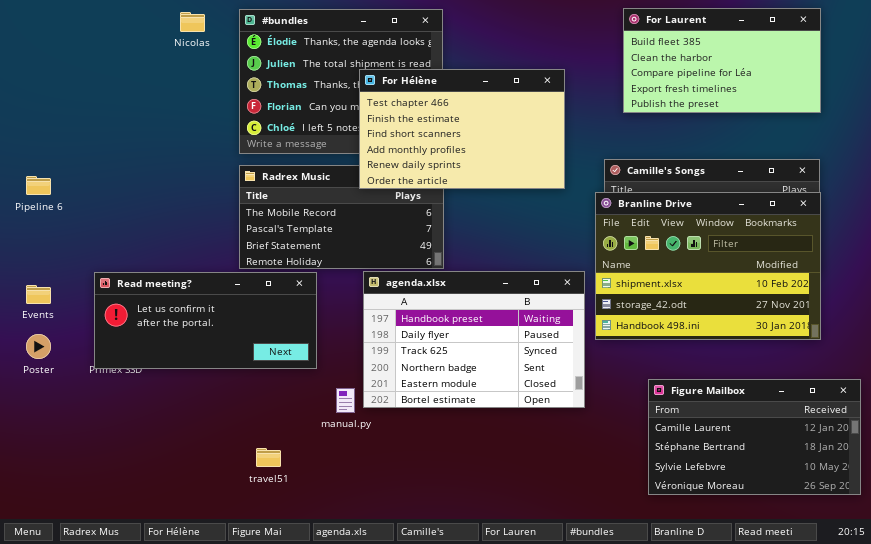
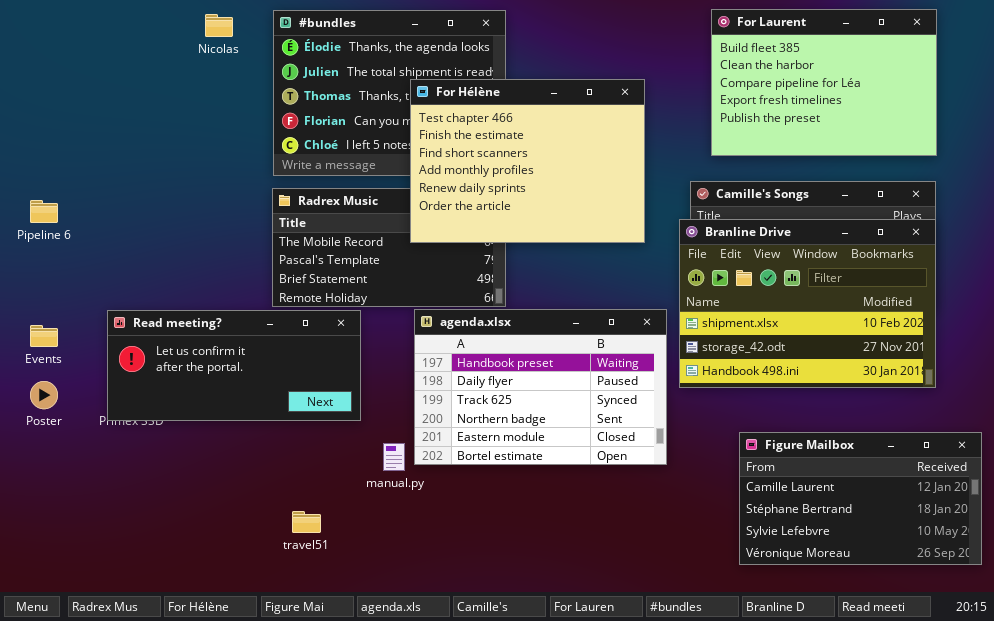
For Laurent: [623,8,821,113] -> [711,9,937,156], resized
For Hélène: [359,69,565,189] -> [410,79,645,243], resized

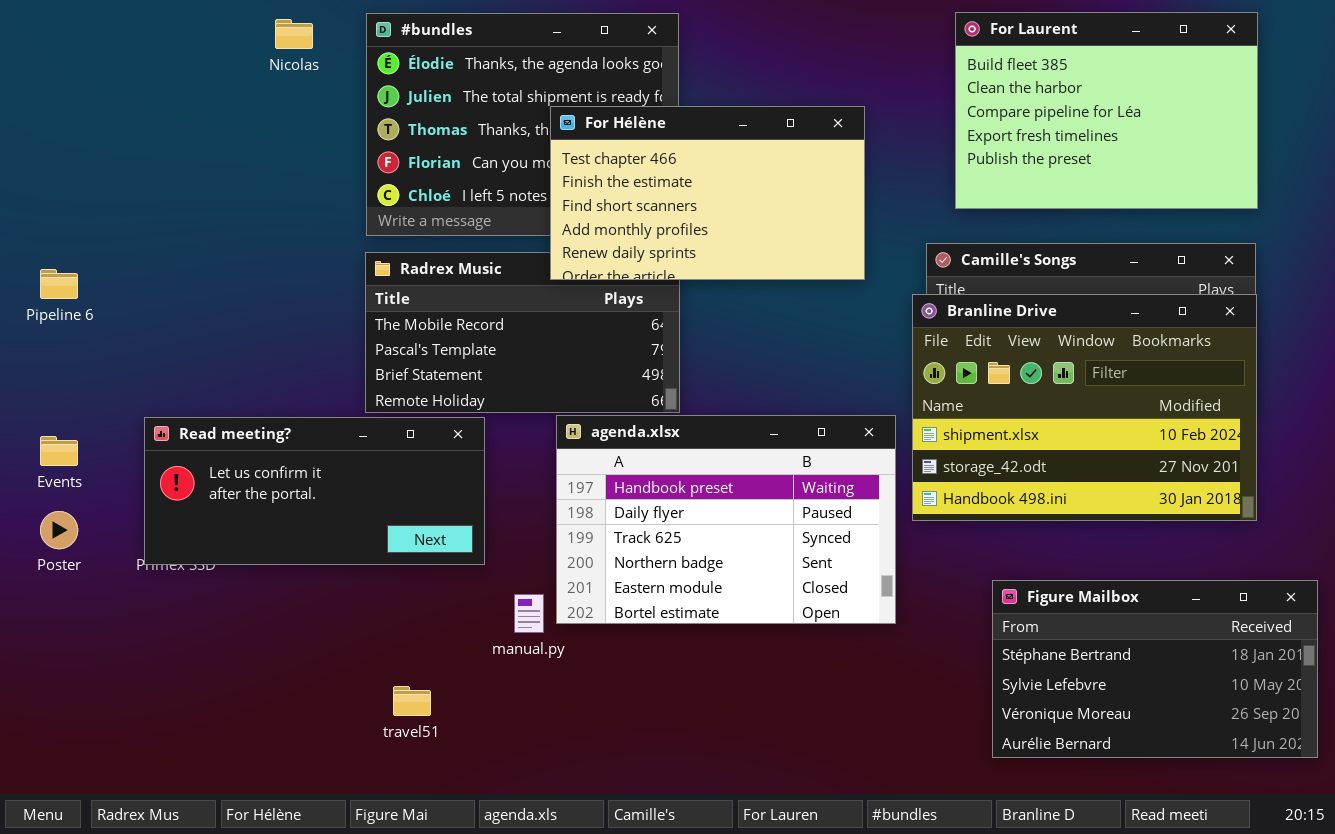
For Hélène: [410,79,645,243] -> [550,106,865,280], resized
Figure Mailbox: [739,432,982,565] -> [992,580,1318,758], scrolled down 1 row

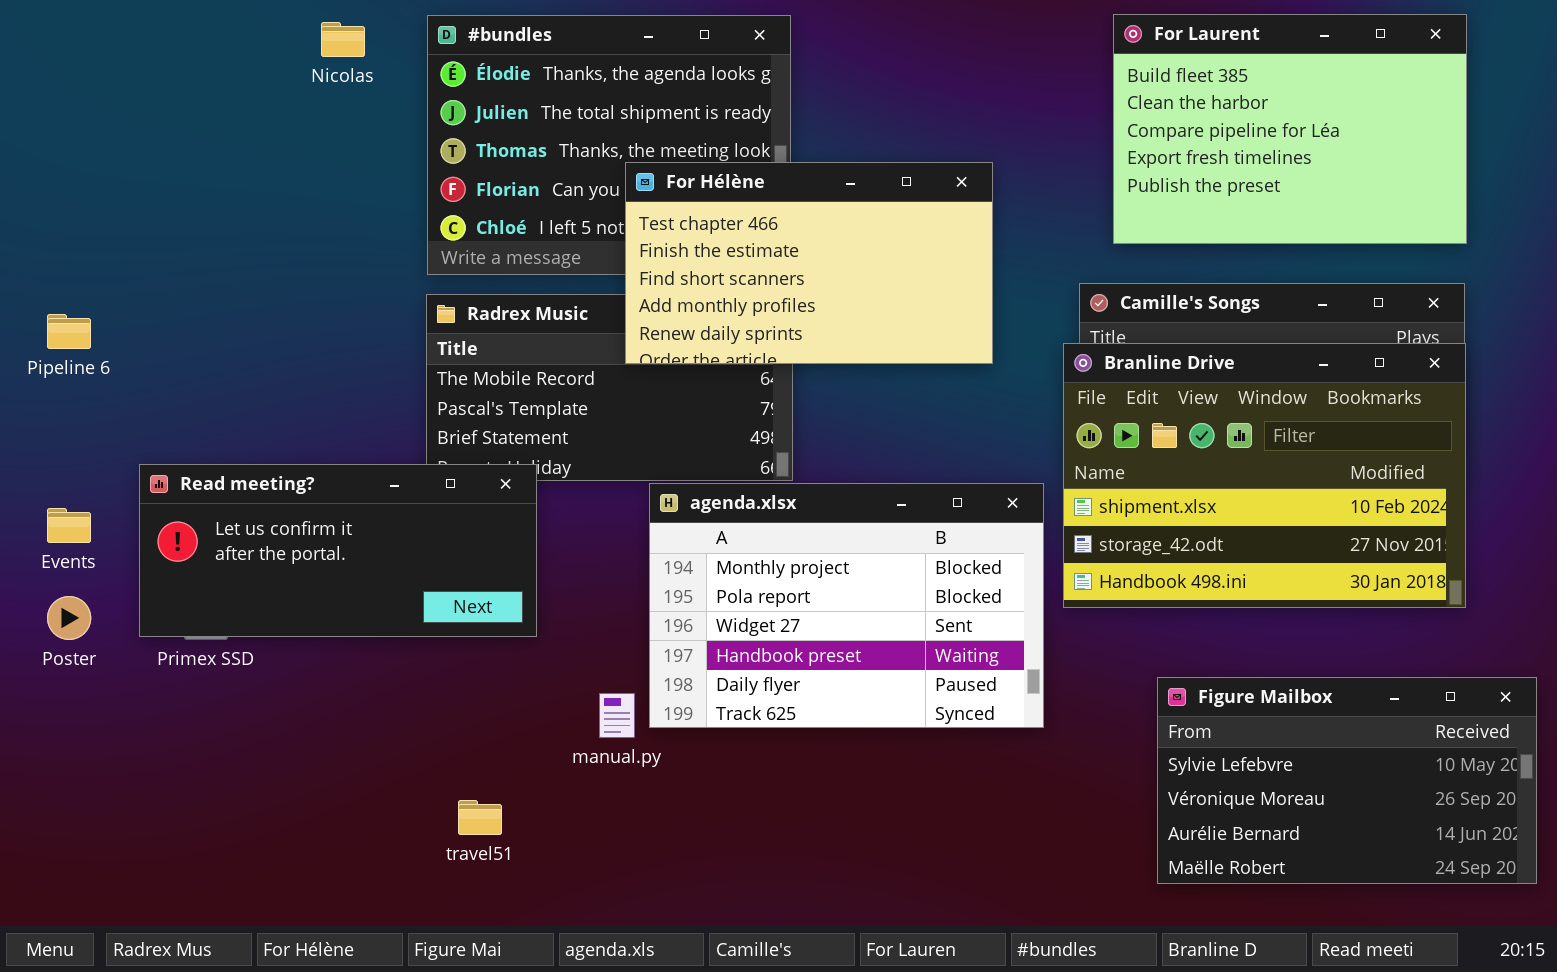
For Hélène: [550,106,865,280] -> [625,162,993,364], moved
agenda.xlsx: [556,415,896,624] -> [649,483,1044,728], scrolled up 3 rows
Read meeting?: [144,417,485,565] -> [139,464,537,637], moved
Figure Mailbox: [992,580,1318,758] -> [1157,677,1537,884], scrolled down 1 row

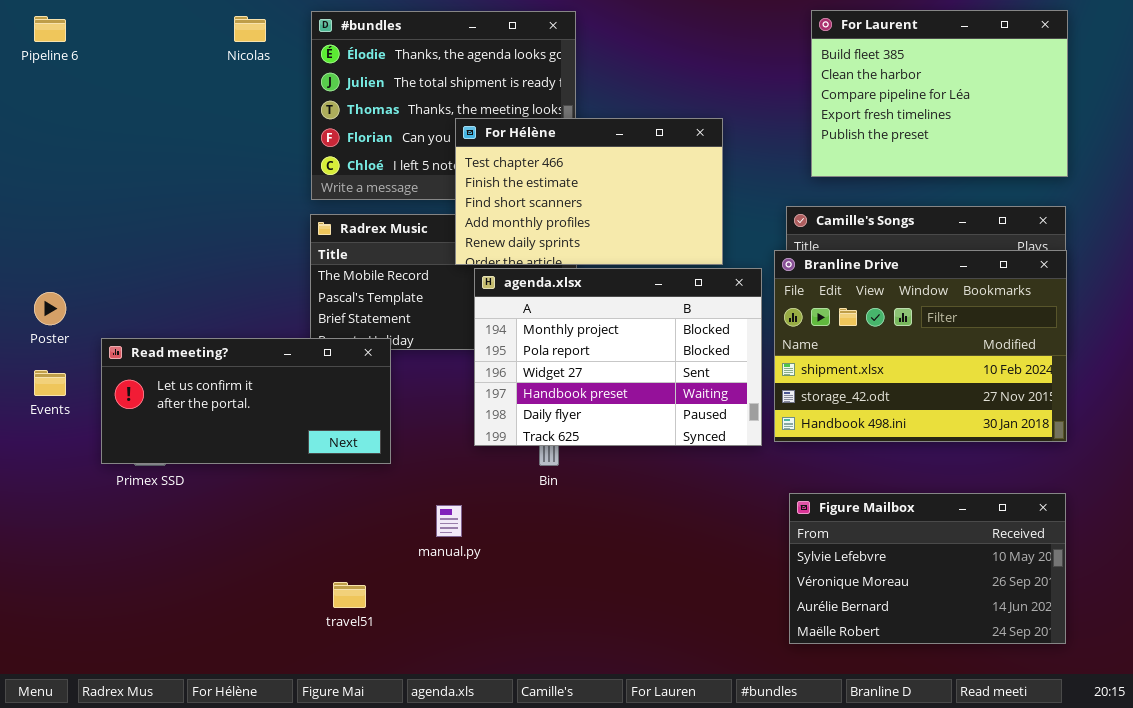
Pipeline 6: [47,314,91,349] -> [34,16,66,42], moved
agenda.xlsx: [649,483,1044,728] -> [474,268,762,446], moved
Poster: [47,596,91,640] -> [34,292,66,325], moved
Figure Mailbox: [1157,677,1537,884] -> [789,493,1066,644], moved

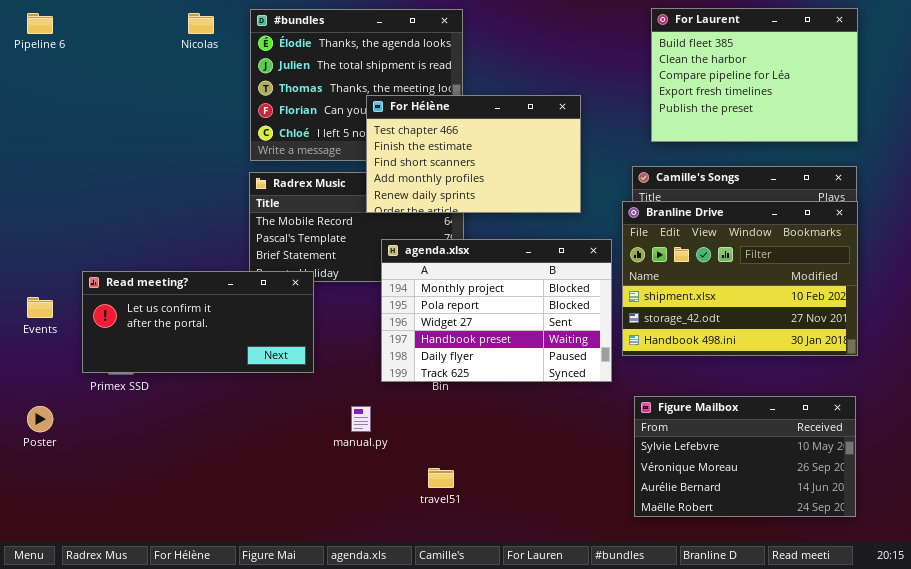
agenda.xlsx: [474,268,762,446] -> [381,239,612,382], moved
Poster: [34,292,66,325] -> [27,406,53,432], moved
travel51: [333,582,366,608] -> [428,468,454,488], moved

